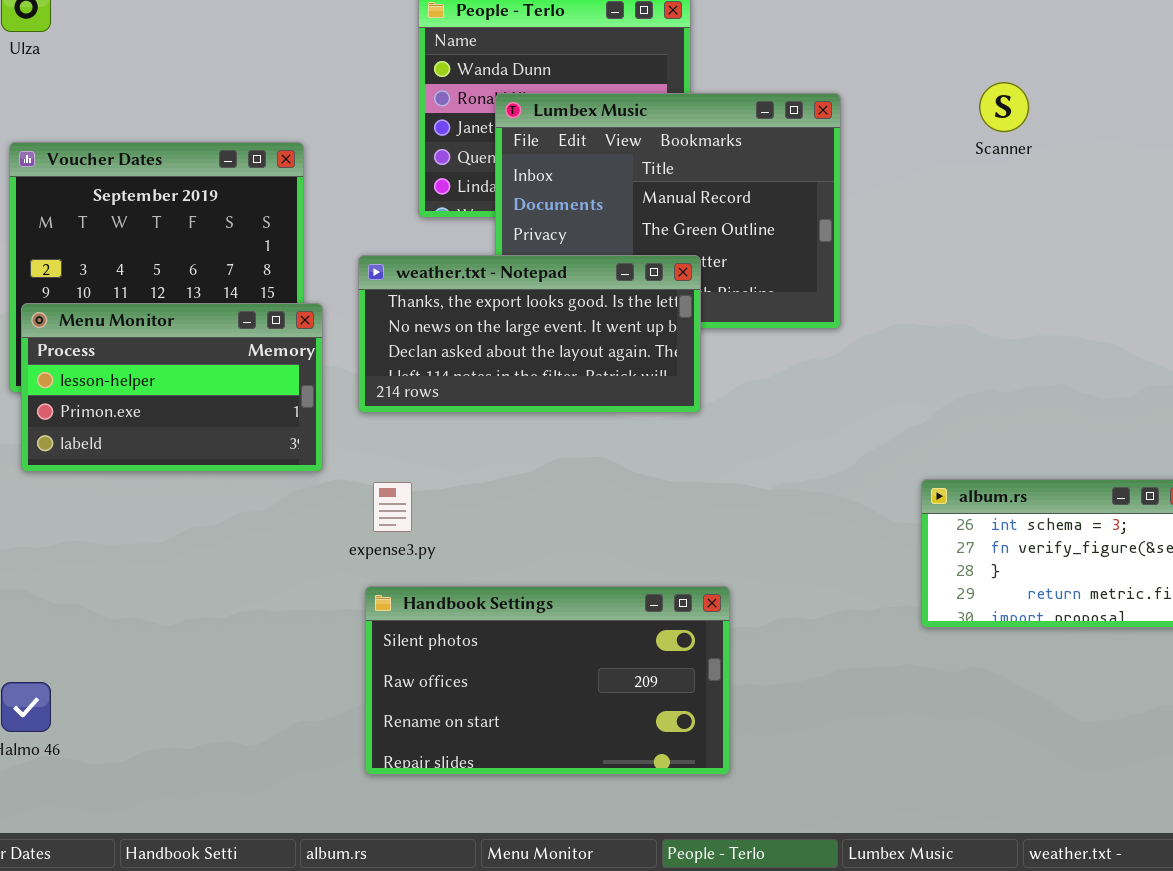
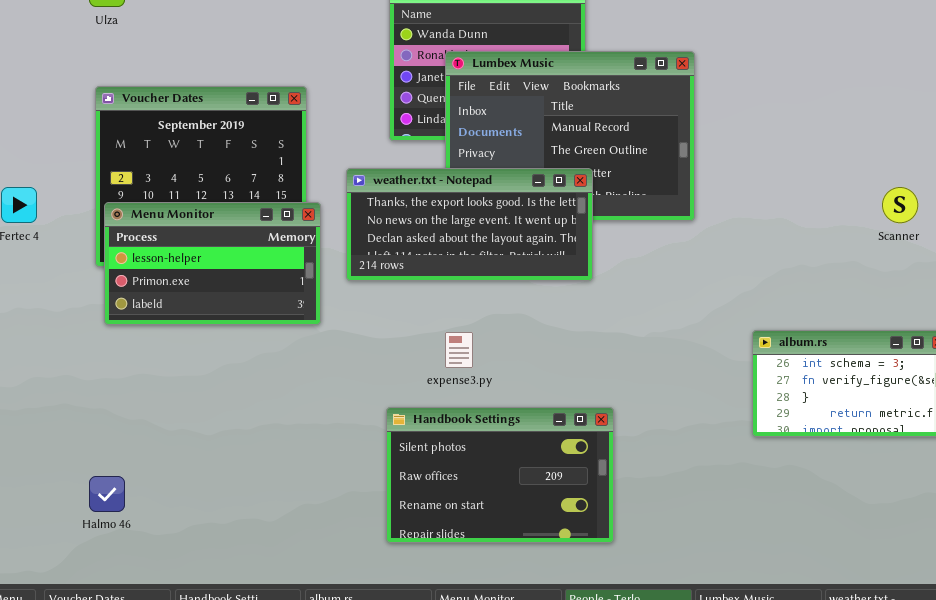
Scanner: [979,82,1029,132] -> [882,187,918,223], moved
expense3.py: [373,482,412,532] -> [445,332,473,368], moved
Handbook Settings: [365,586,730,775] -> [386,407,614,543], resized

